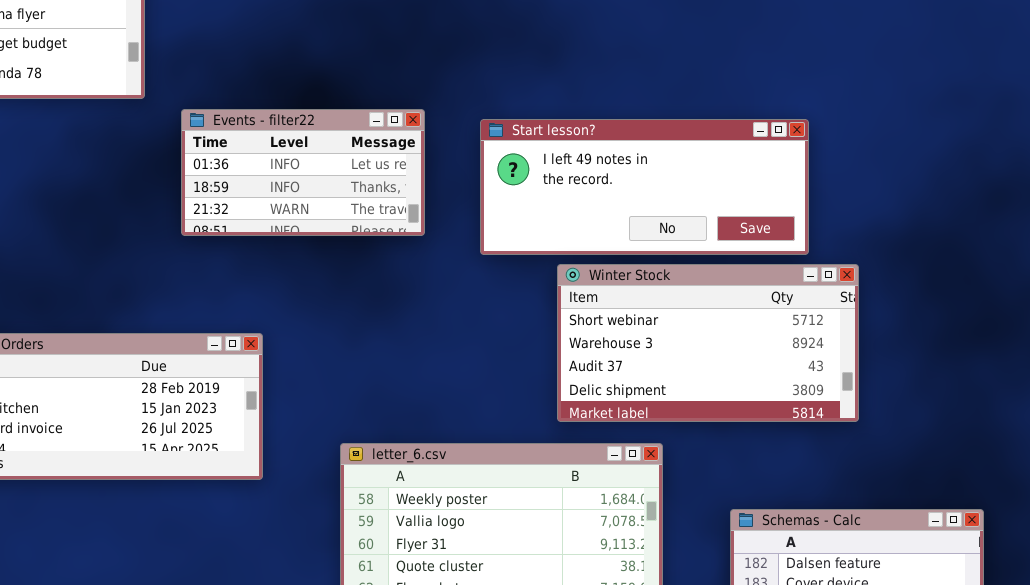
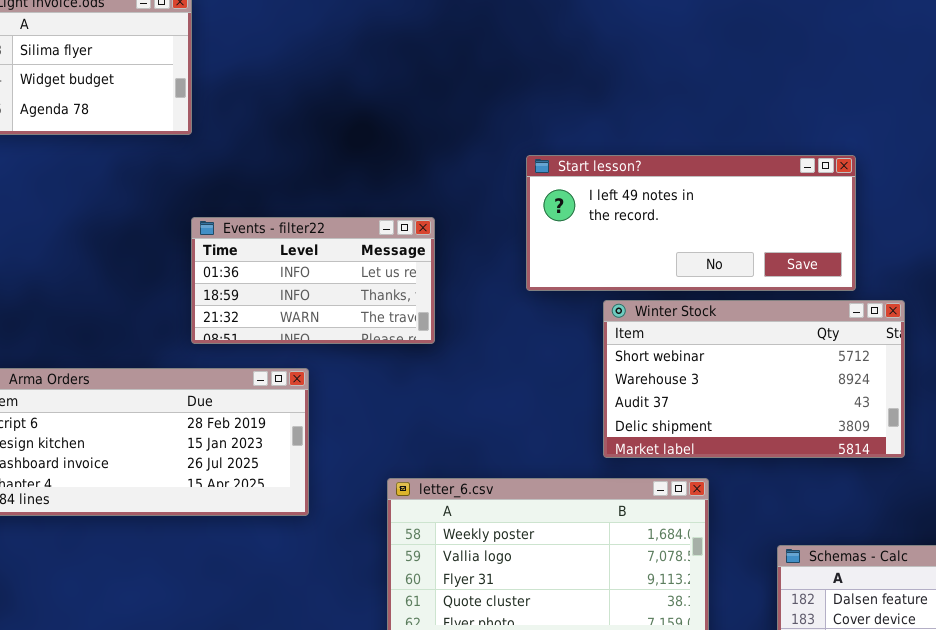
Events - filter22: [181,109,425,236] -> [191,217,435,344], moved

